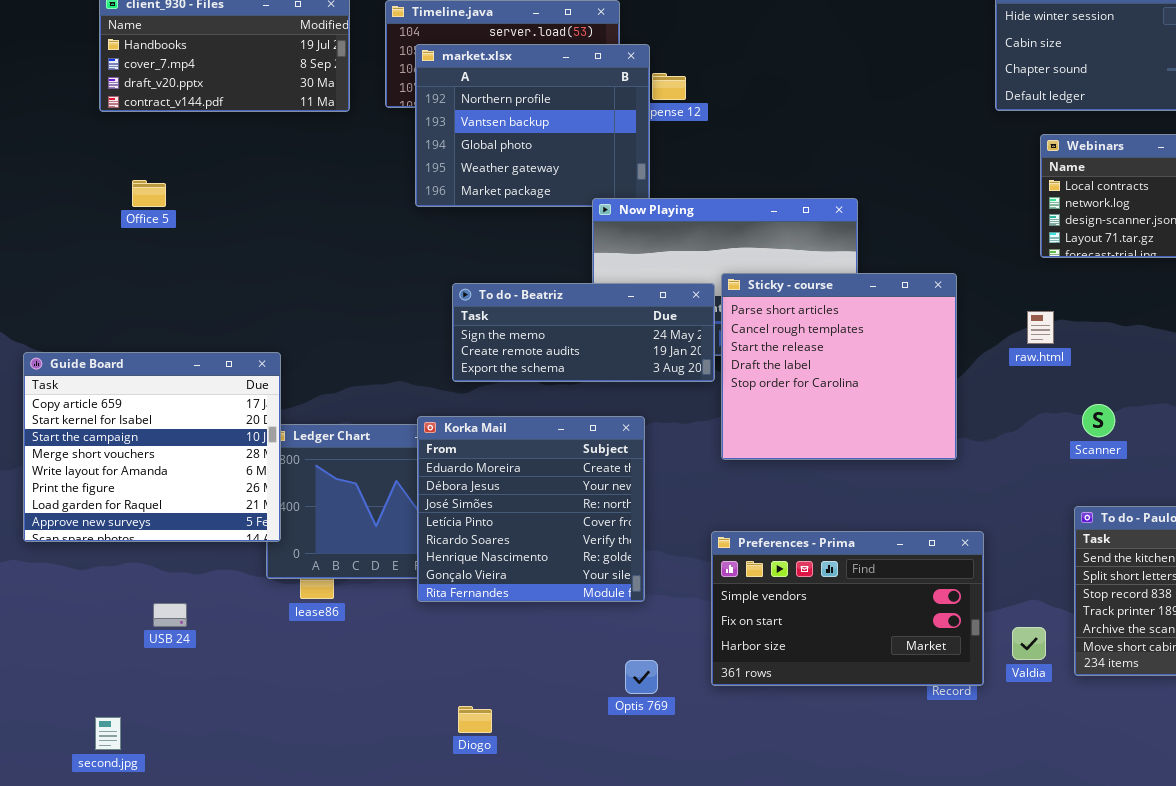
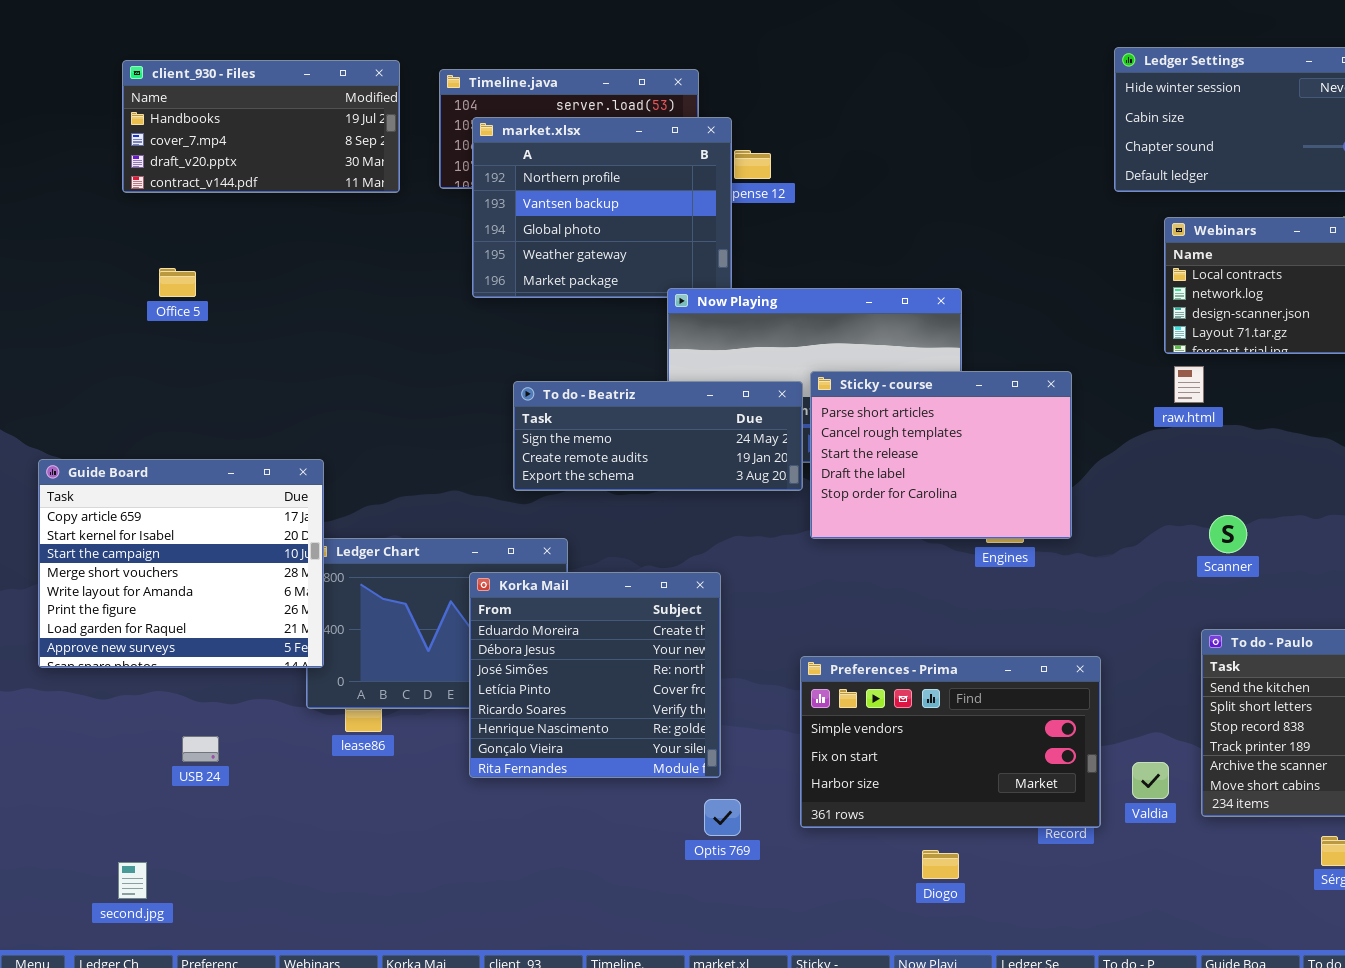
Sticky - course: [721,273,957,460] -> [810,371,1072,539], resized
raw.html: [1027,311,1054,344] -> [1174,366,1204,403], moved
Korka Mail: [417,416,645,602] -> [469,572,721,778], moved
Diogo: [458,706,492,733] -> [922,850,959,879], moved

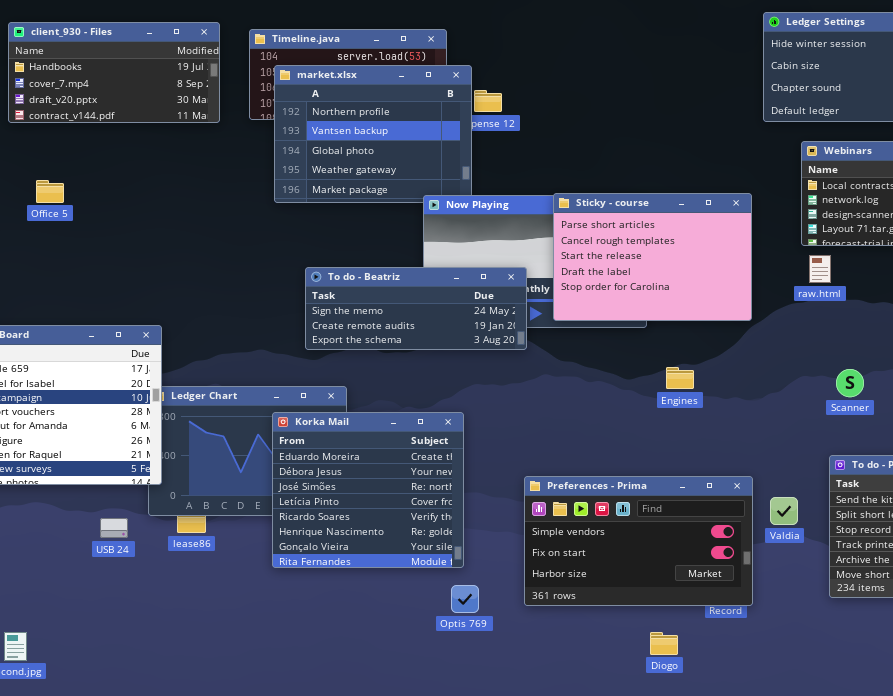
Sticky - course: [810,371,1072,539] -> [553,193,752,321], moved
USB 24: [182,736,219,762] -> [100,518,128,538], moved
Valdia: [1132,762,1169,799] -> [770,497,798,525], moved
Diogo: [922,850,959,879] -> [650,632,678,655], moved

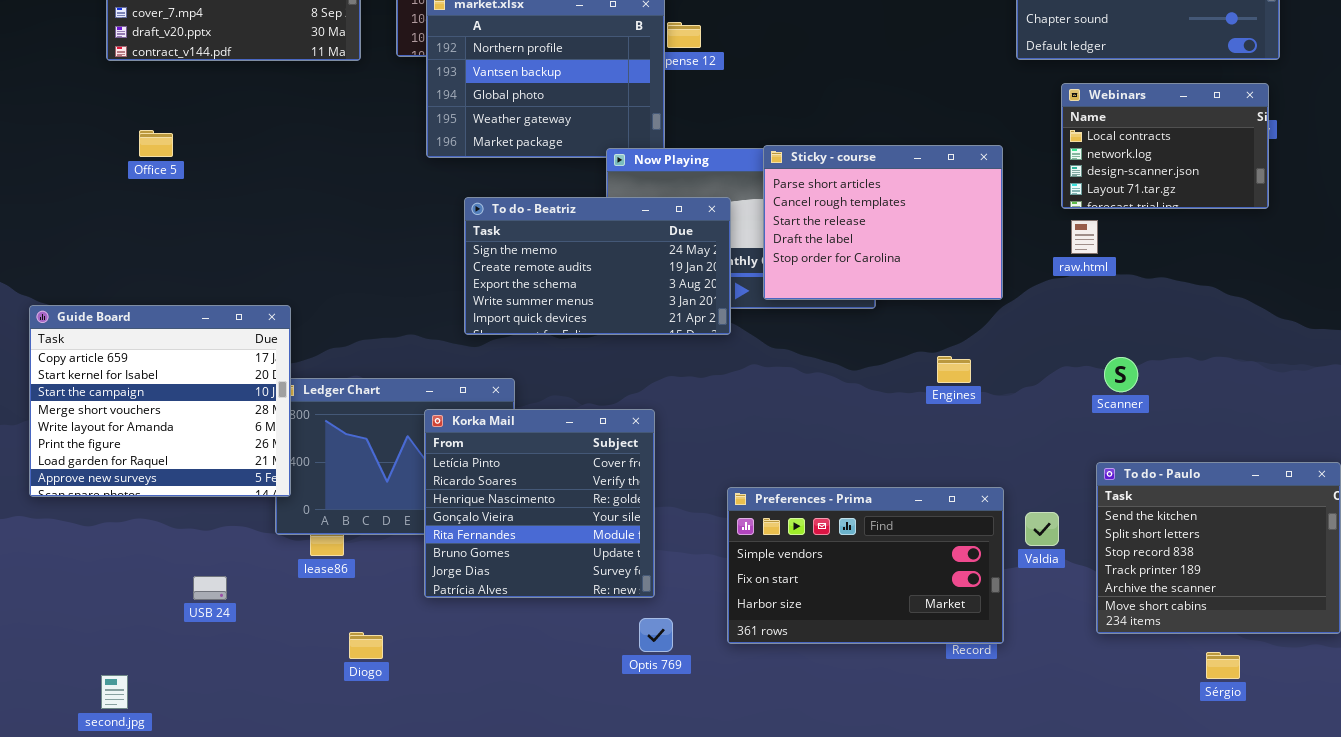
To do - Beatriz: [305,267,527,350] -> [464,197,731,335], resized
Engines: [666,367,694,389] -> [937,356,971,383], moved
Korka Mail: [272,412,464,568] -> [424,409,655,598], scrolled down 3 rows
USB 24: [100,518,128,538] -> [193,576,227,600], moved
Diogo: [650,632,678,655] -> [349,632,383,659], moved

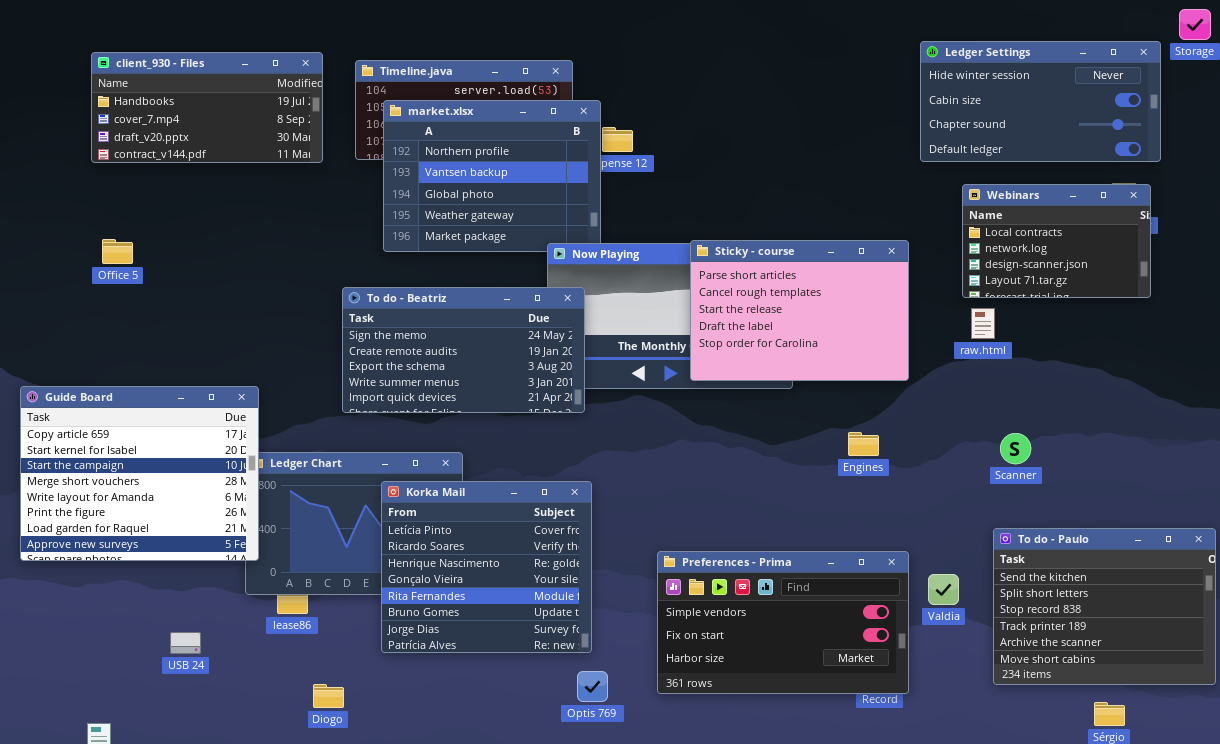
Office 5: [139,130,173,157] -> [102,239,133,264], moved
To do - Beatriz: [464,197,731,335] -> [342,287,585,413], moved

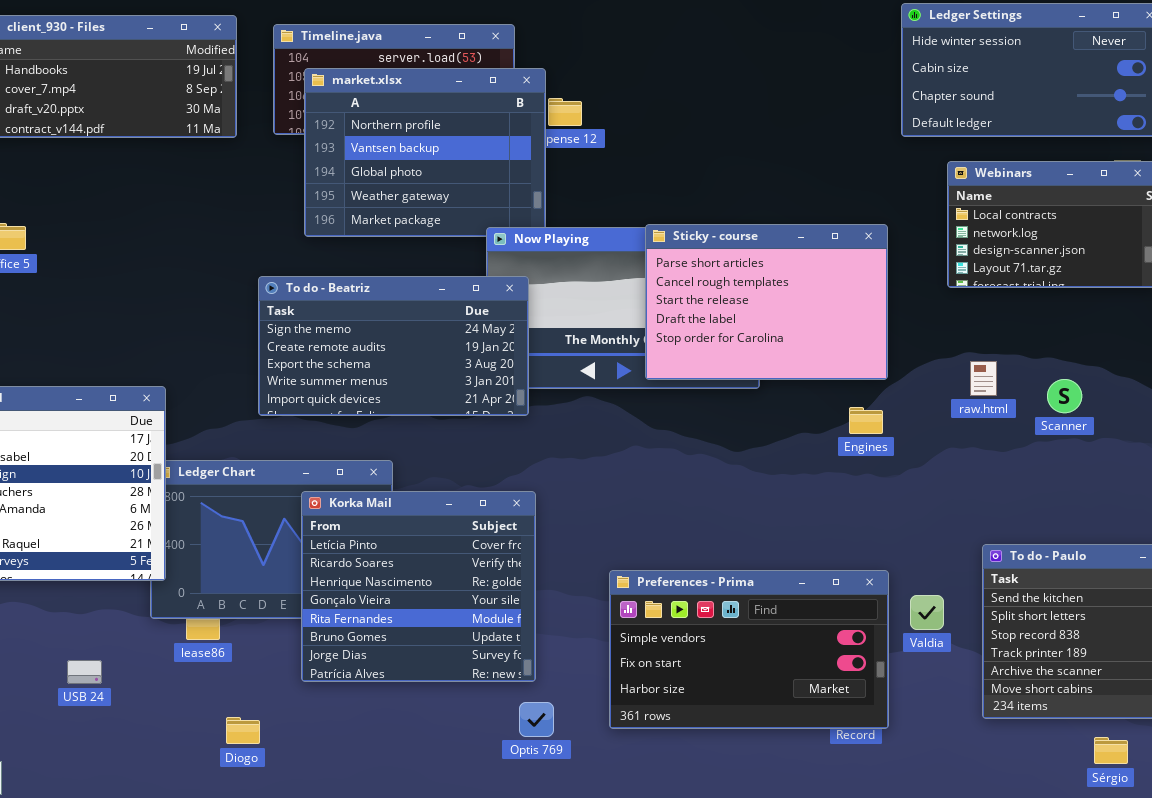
raw.html: [971,308,995,339] -> [970,361,997,396], moved
Engines: [848,432,879,456] -> [849,407,883,434], moved
Scanner: [1000,433,1031,464] -> [1047,379,1082,413], moved

